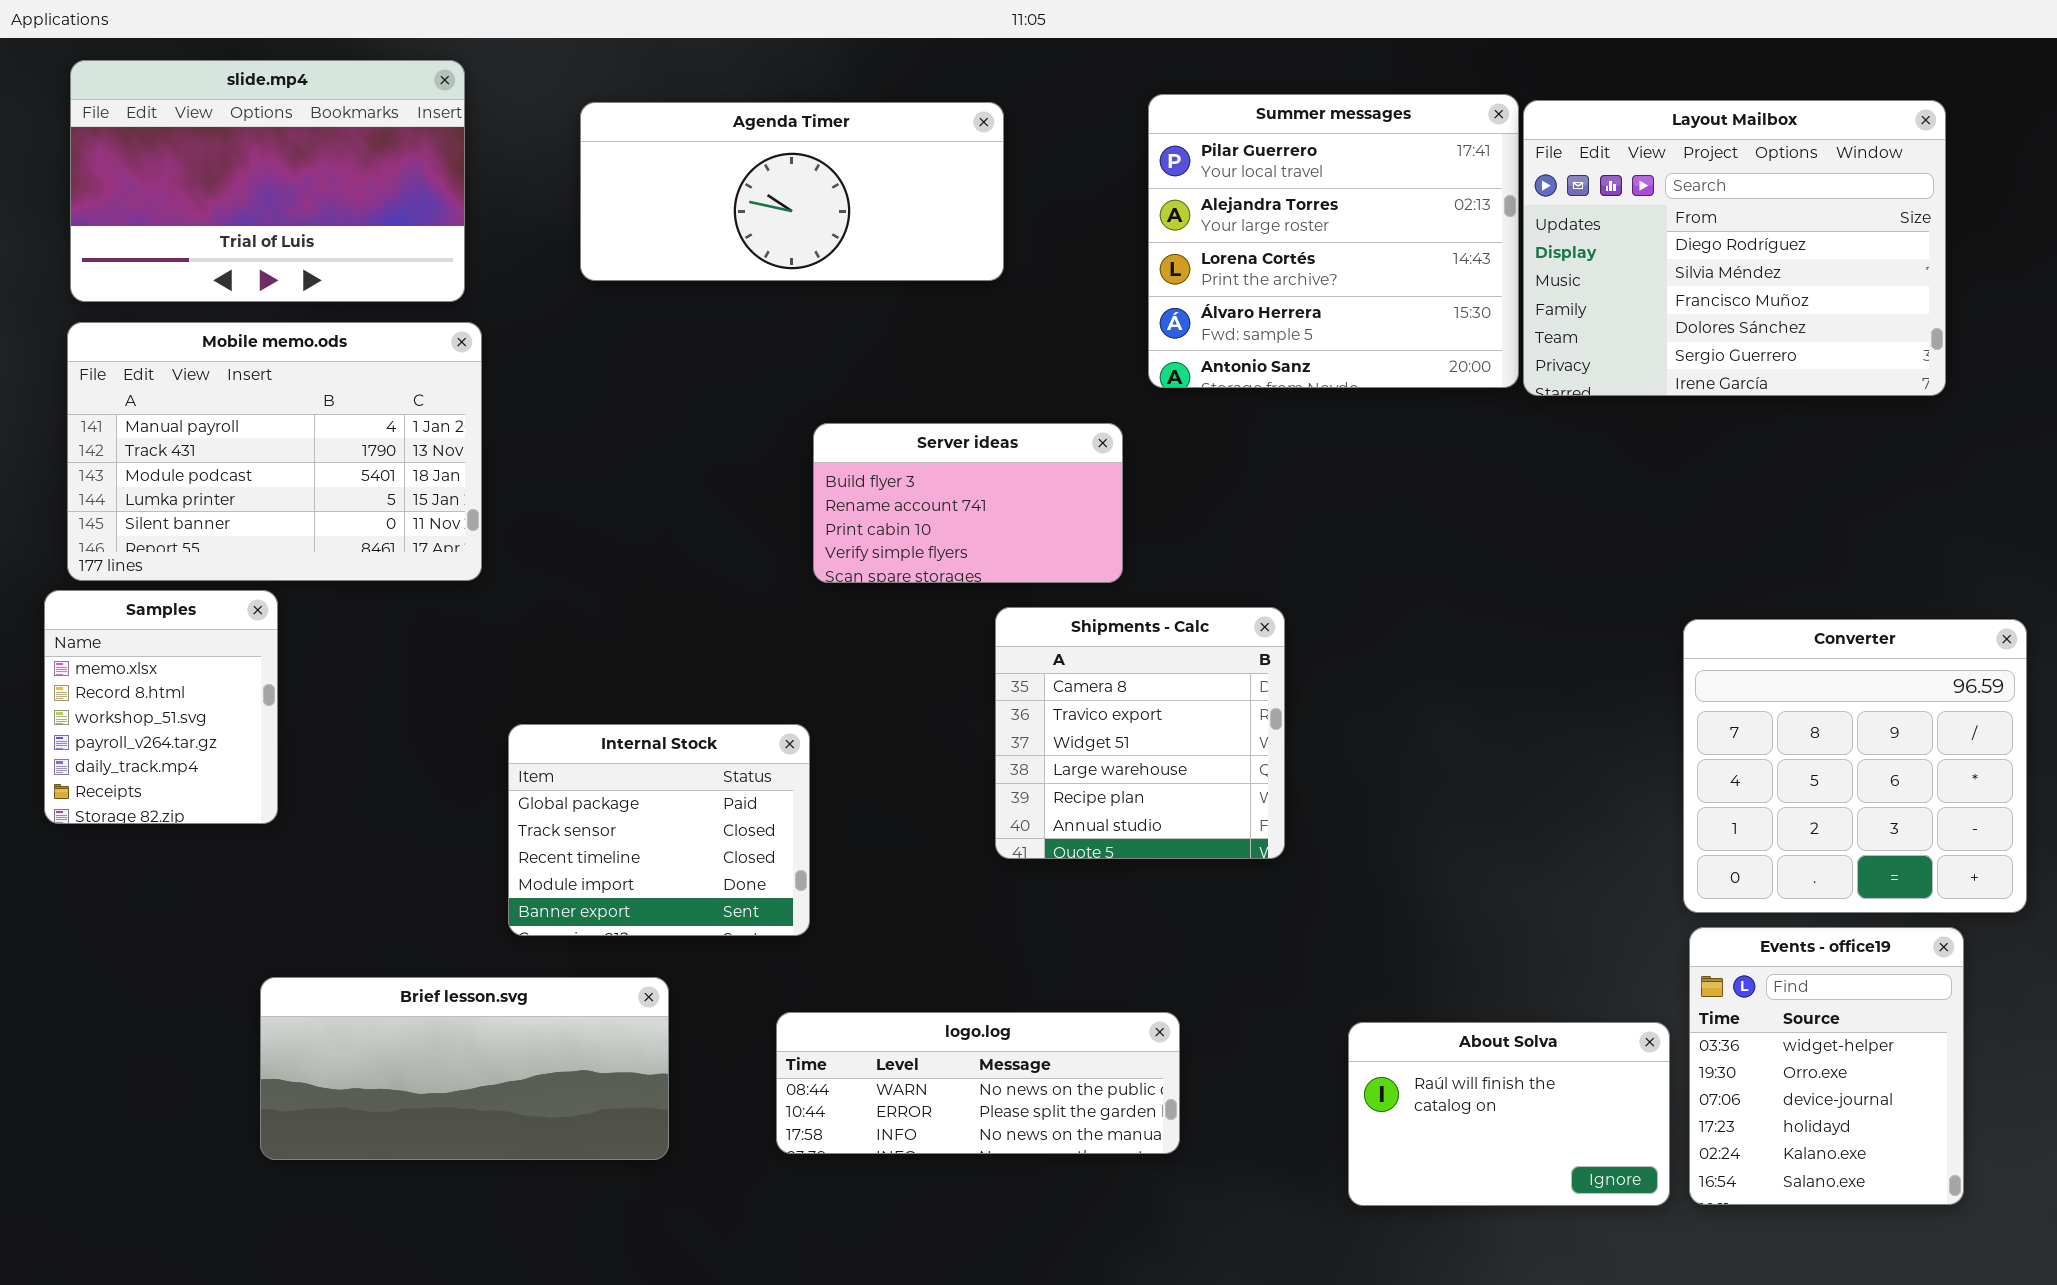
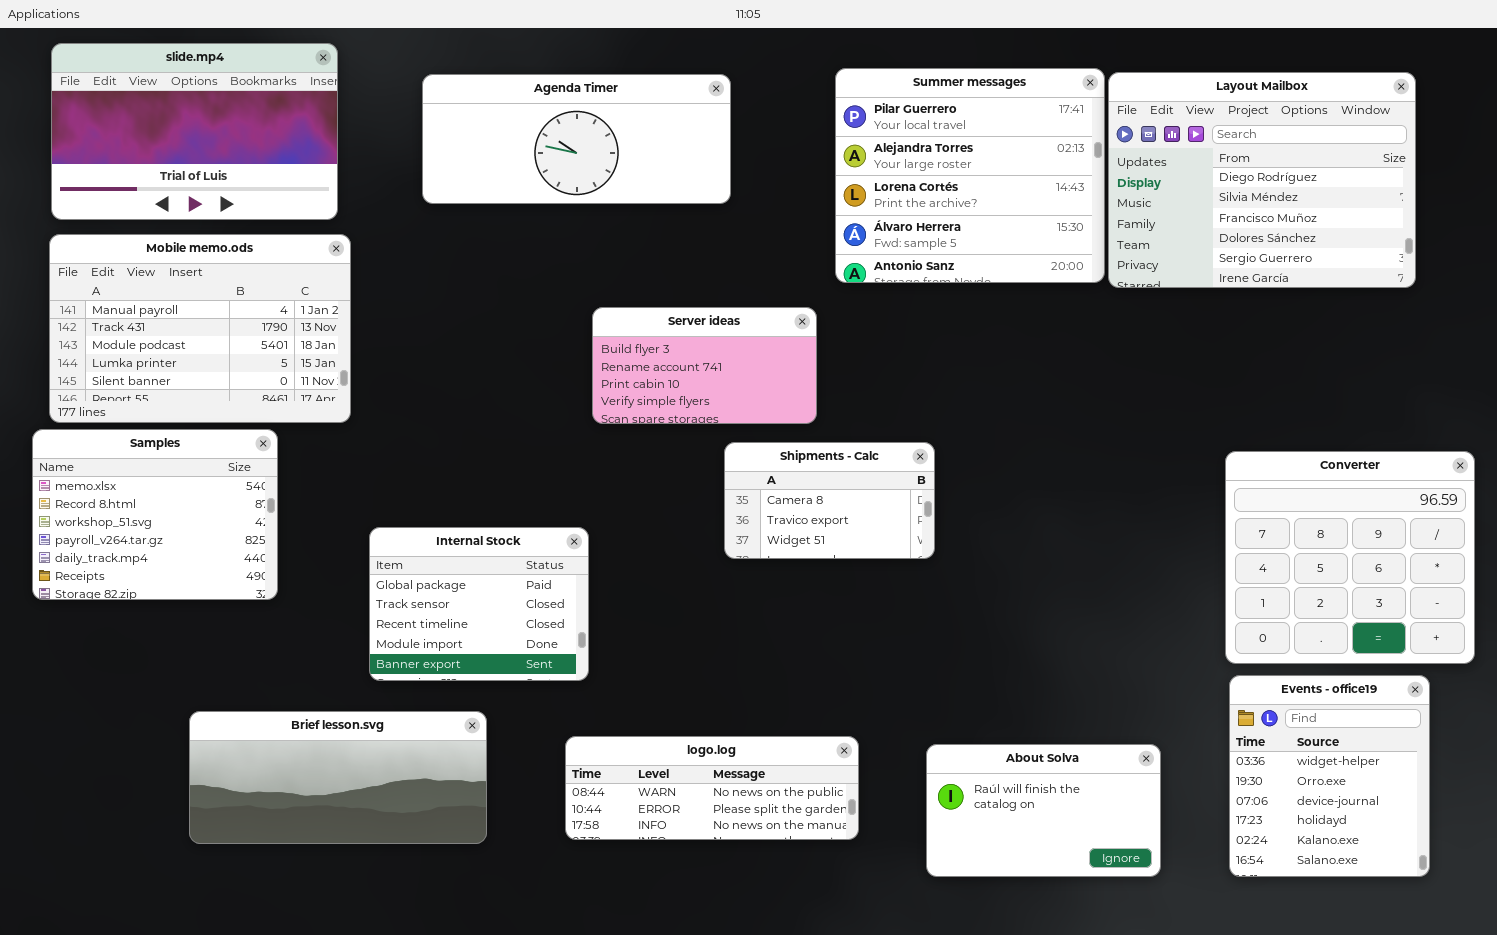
Samples: [44,590,278,824] -> [32,429,278,600], resized
Shipments - Calc: [995,607,1285,859] -> [724,442,935,559], resized
About Solva: [1348,1022,1670,1206] -> [926,744,1161,877], moved

